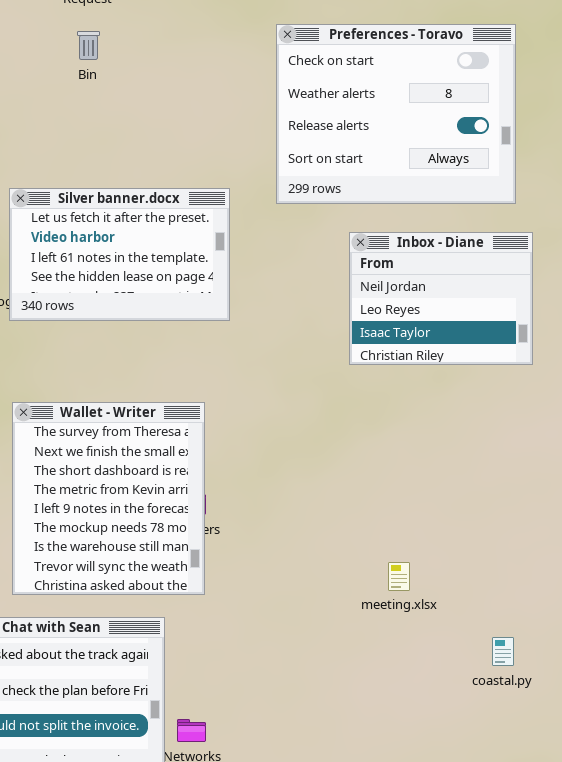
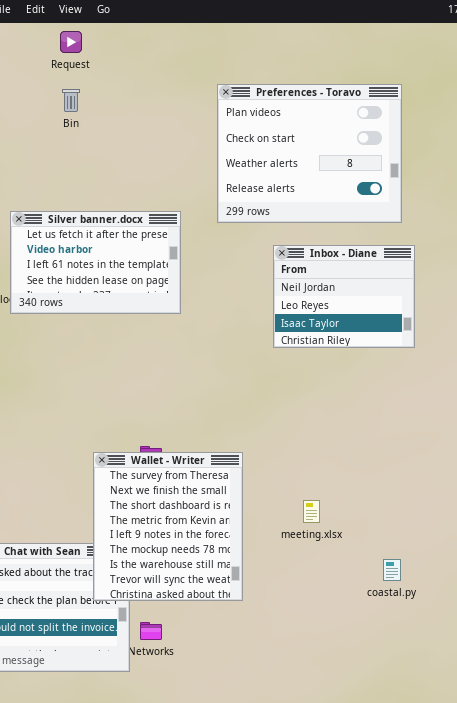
Preferences - Toravo: [276,24,516,204] -> [217,84,402,223], scrolled up 1 row
Wallet - Writer: [12,402,205,595] -> [93,452,243,601], moved

